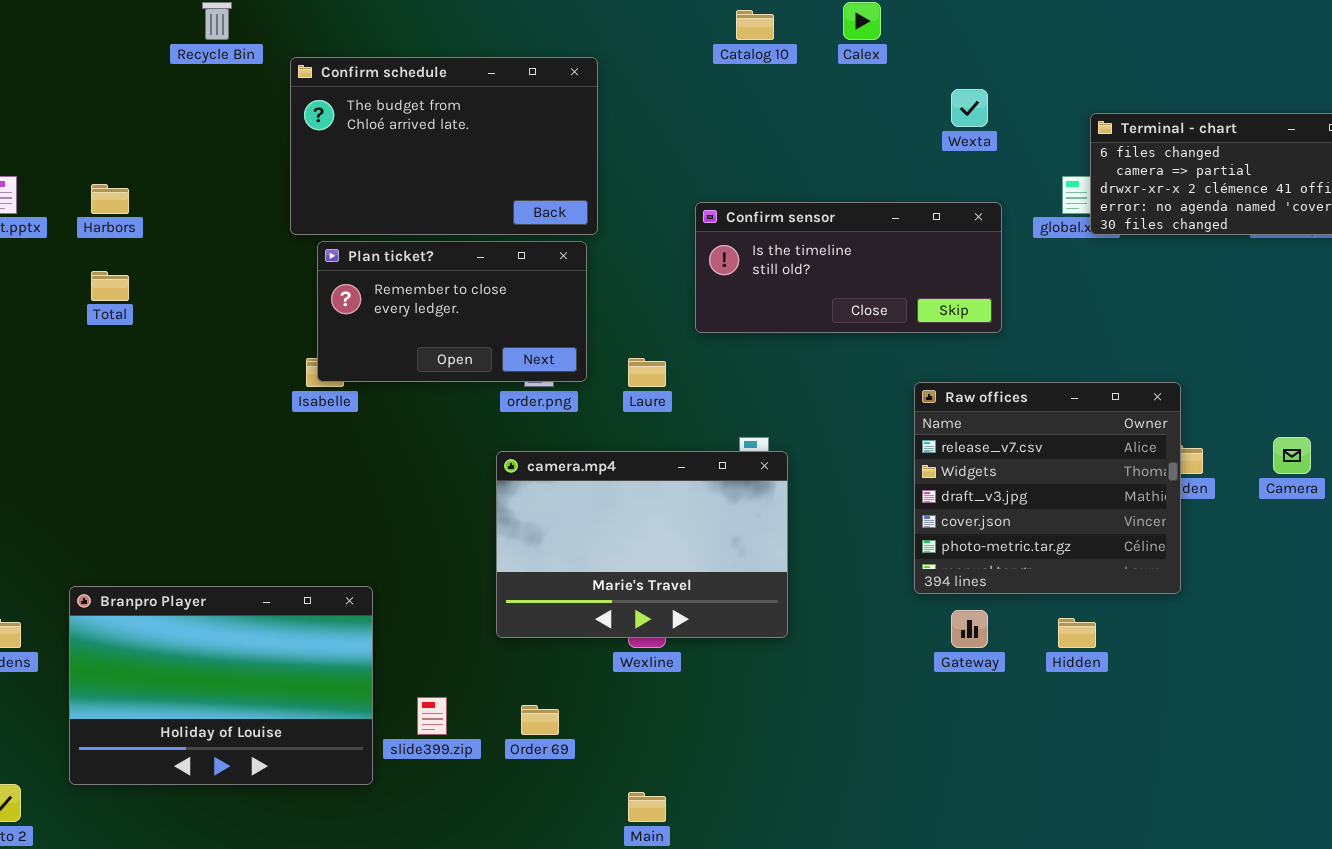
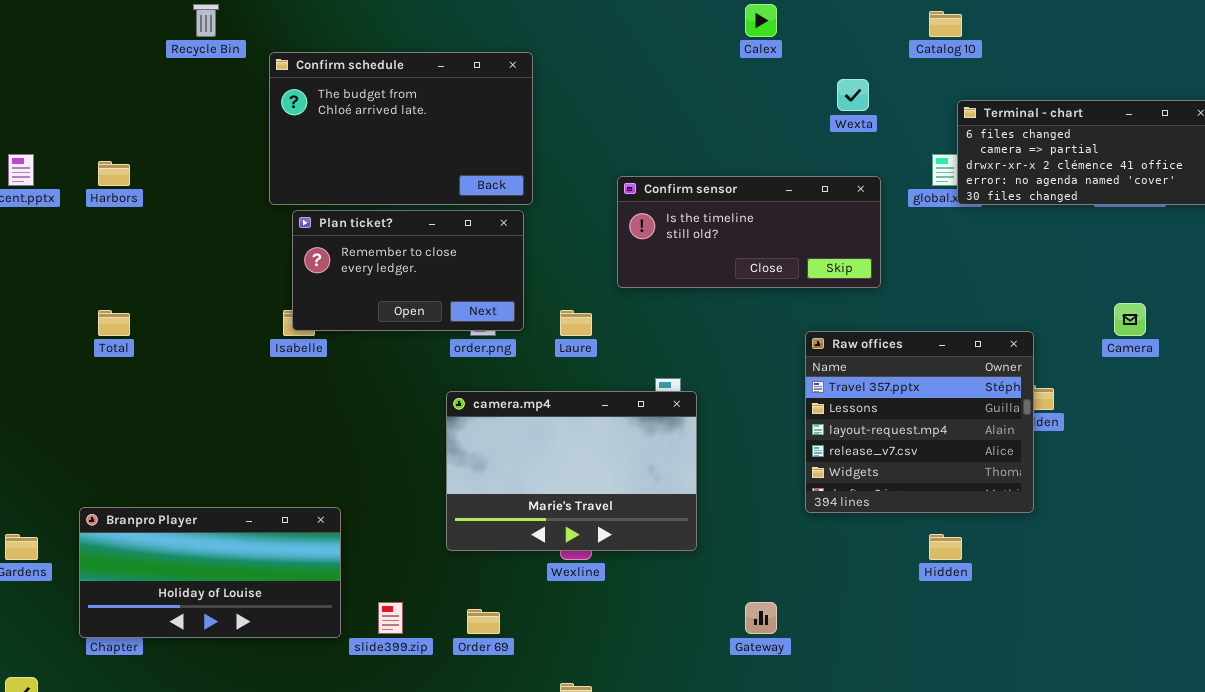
Catalog 10: [736,10,774,40] -> [929,11,962,37], moved
Total: [91,271,129,301] -> [98,310,130,336], moved
Raw offices: [914,382,1181,594] -> [805,331,1034,513], scrolled up 3 rows
Camera: [1273,437,1311,474] -> [1114,303,1146,336], moved
Branpro Player: [69,586,373,785] -> [79,507,341,638], resized
Gateway: [951,610,988,648] -> [745,602,777,634], moved

